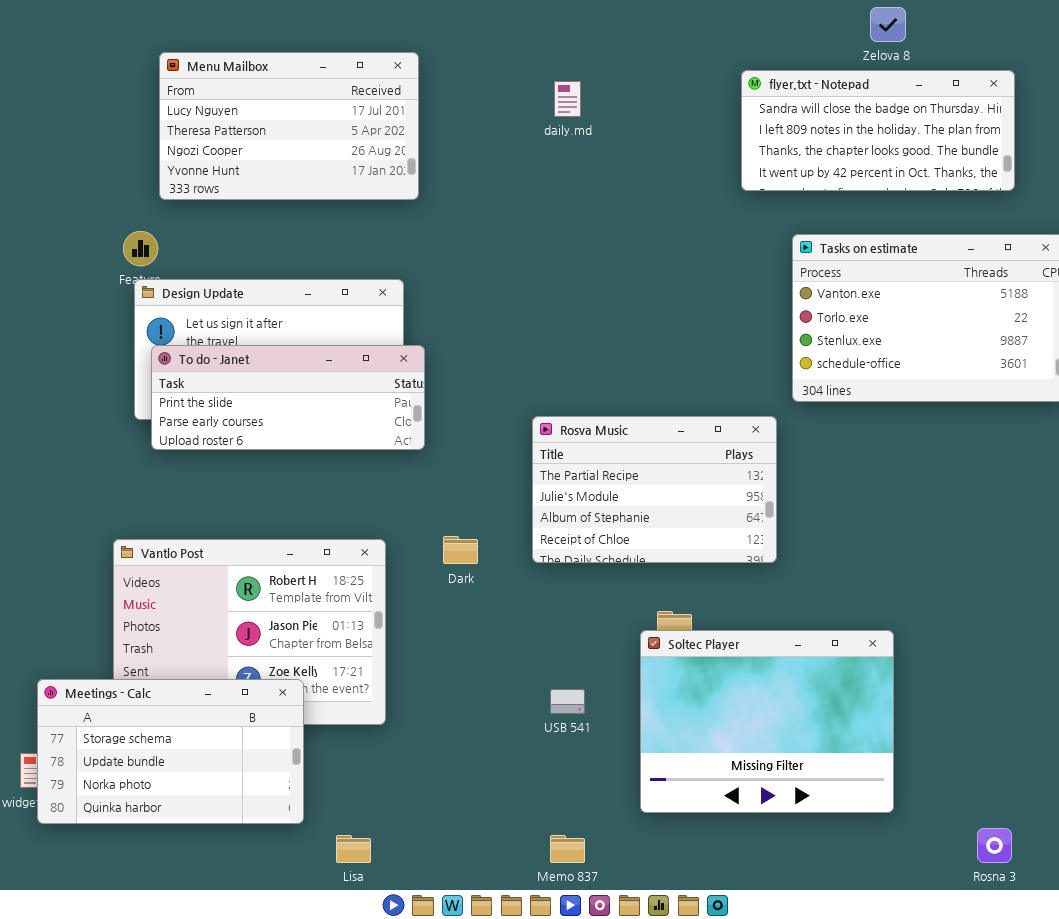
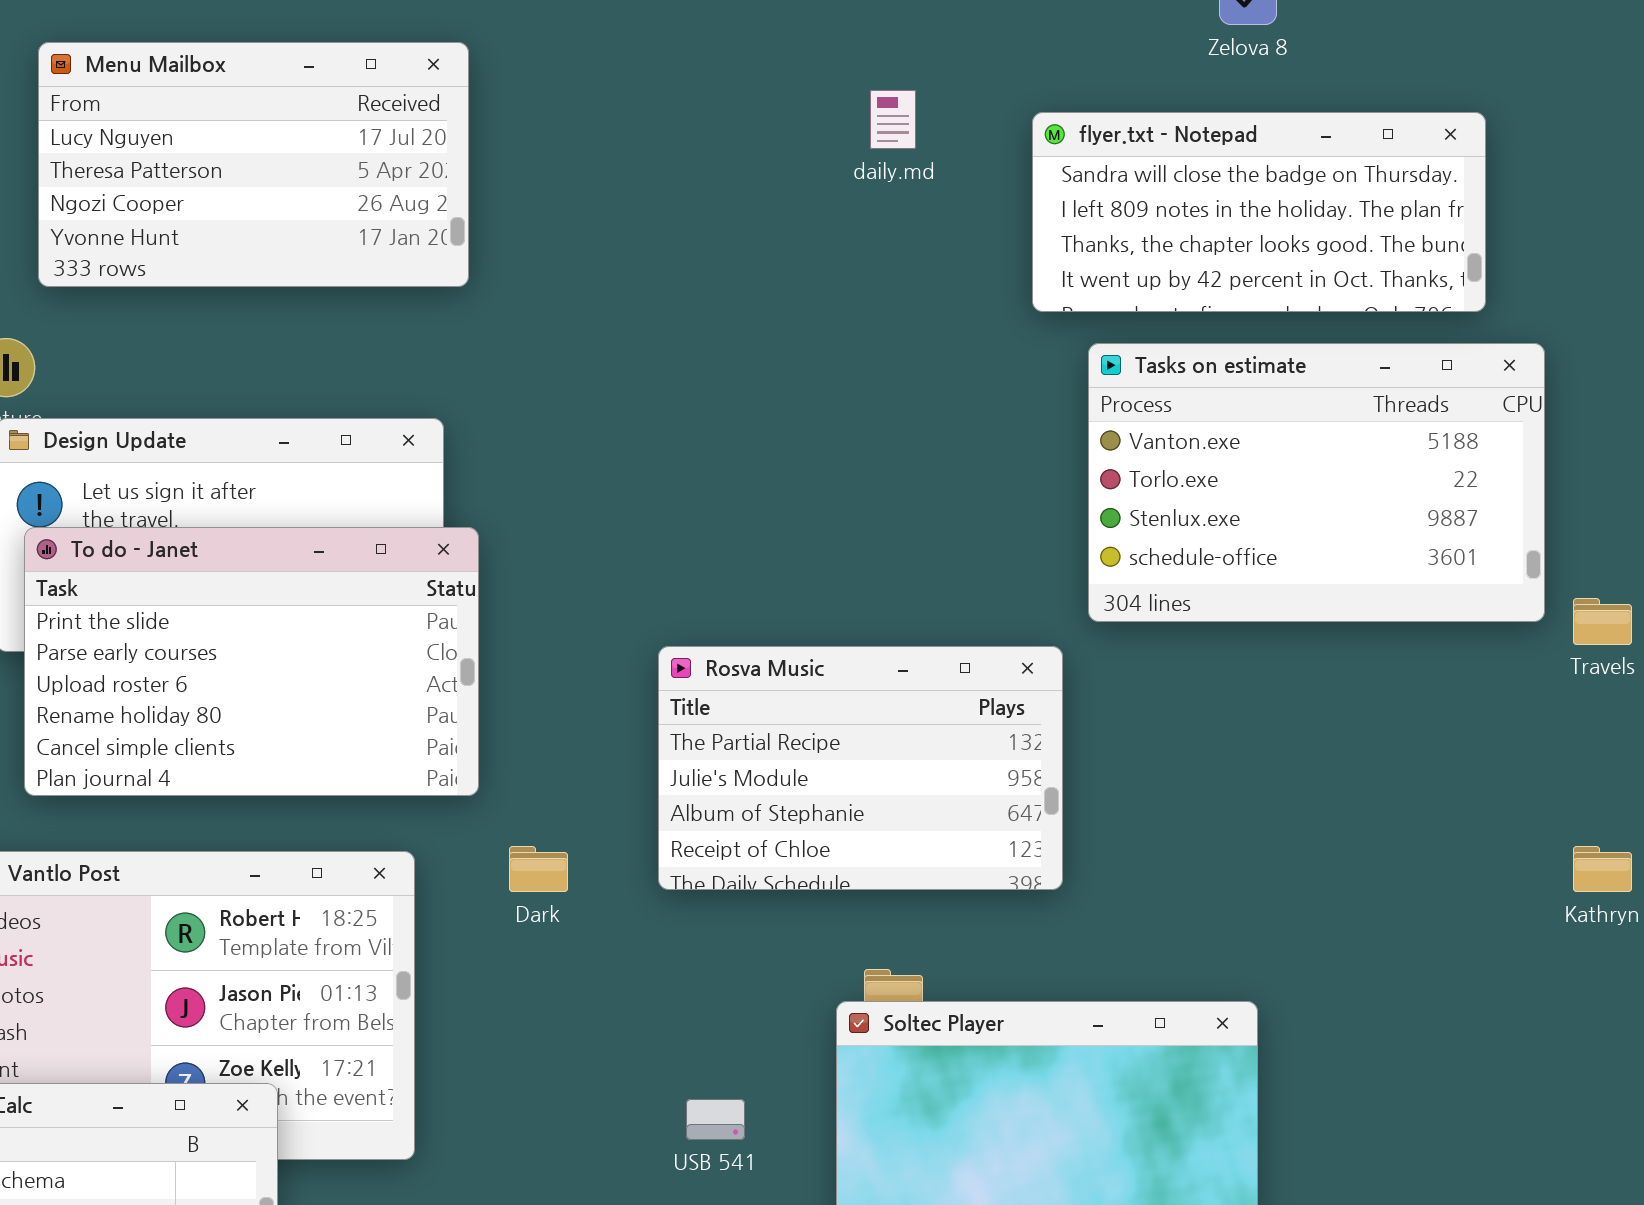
flyer.txt - Notepad: [741,70,1015,191] -> [1032,112,1486,312], moved
daily.md: [554,81,581,117] -> [870,90,916,149], moved
To do - Janet: [151,345,425,450] -> [24,527,479,796], resized

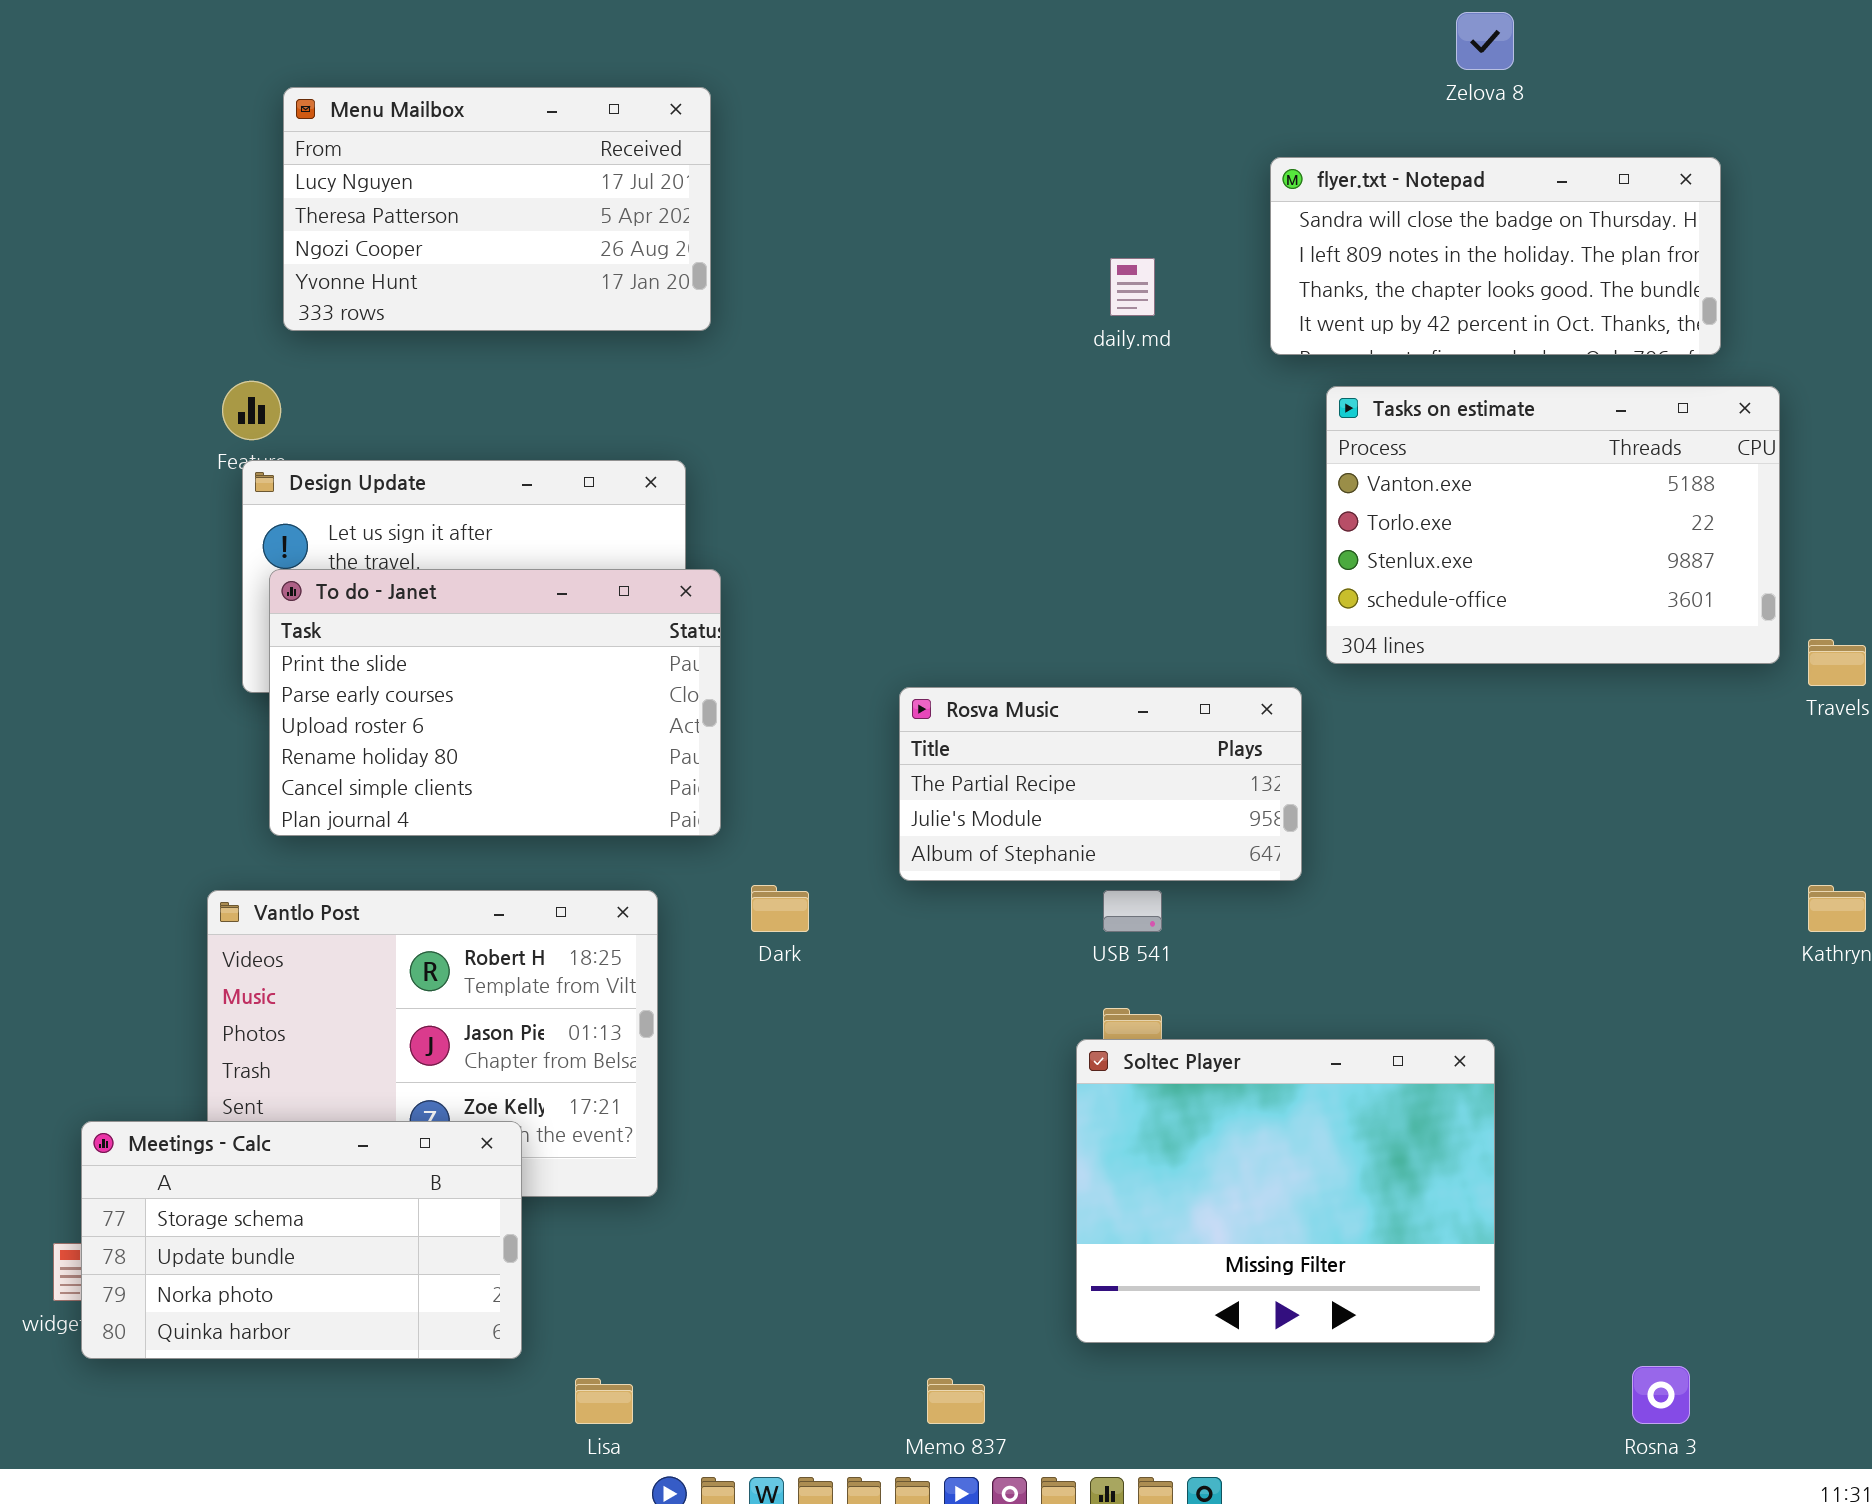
daily.md: [870,90,916,149] -> [1110,258,1155,316], moved
Rosva Music: [658,646,1063,890] -> [899,687,1302,881], resized
USB 541: [686,1099,745,1140] -> [1103,890,1162,932], moved

